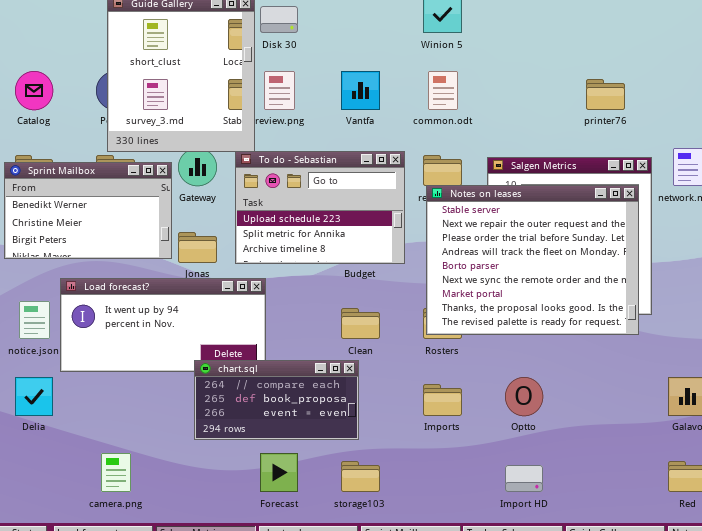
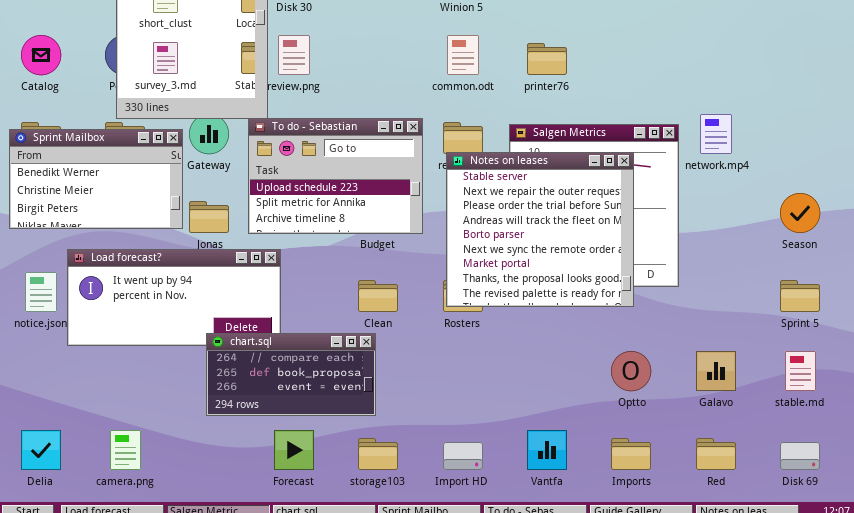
Vantfa: [341,71,380,110] -> [527,430,567,470], moved
printer76: [586,79,625,110] -> [527,43,567,75], moved
Notes on leases: [426,185,639,335] -> [446,152,634,307], resized
Delia: [15,377,53,416] -> [21,430,61,470], moved
Optto: [505,377,543,416] -> [611,351,651,391], moved
Imports: [423,384,462,416] -> [611,438,651,470], moved
Import HD: [505,465,543,492] -> [443,442,483,470], moved

